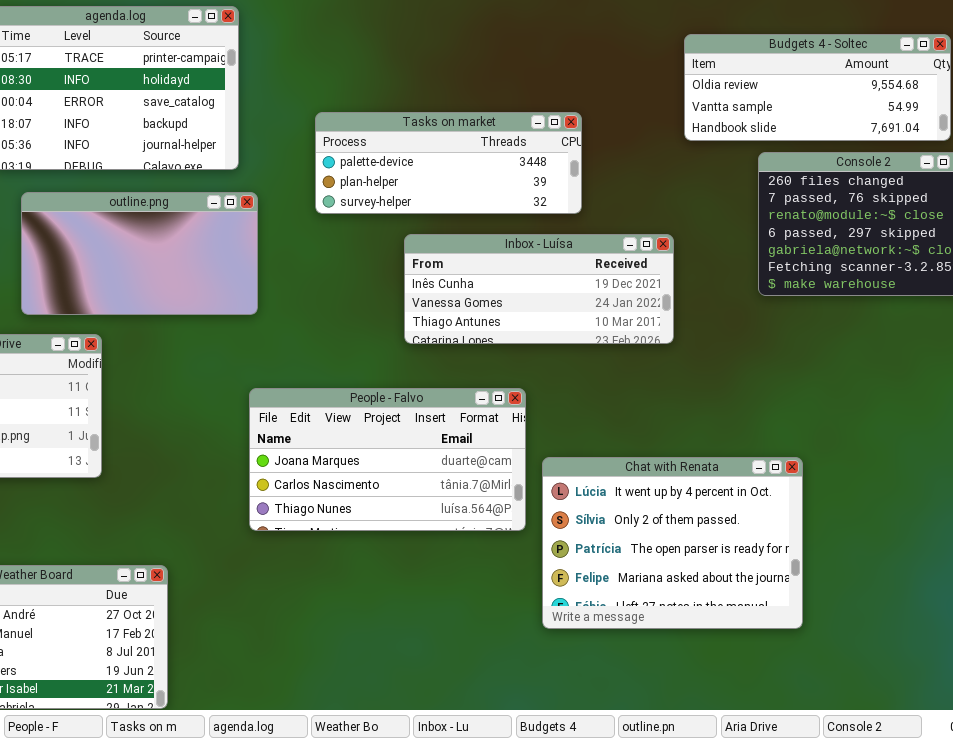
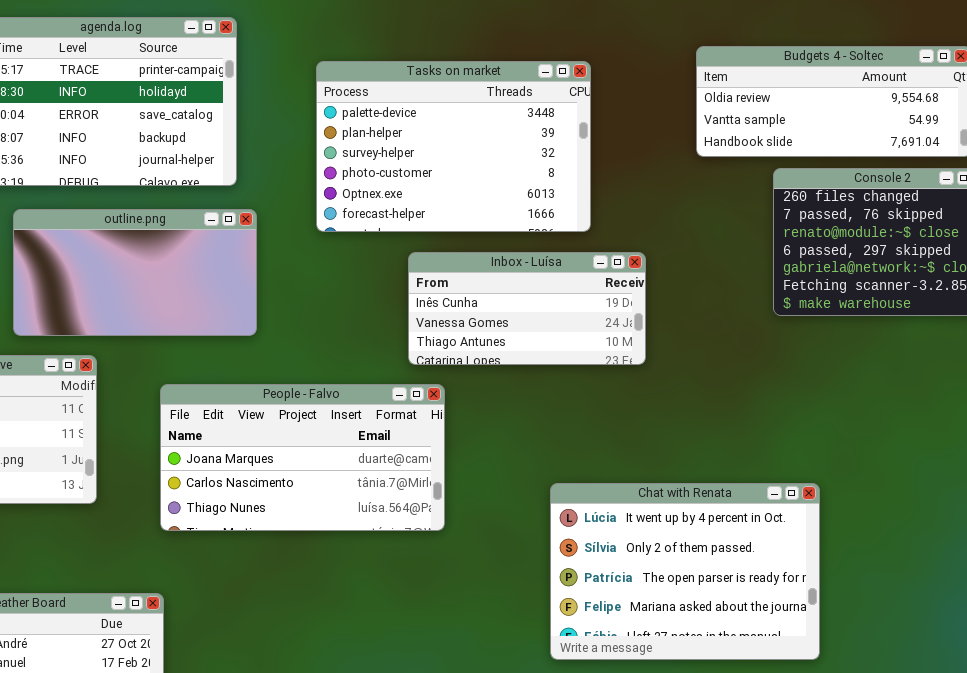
Tasks on market: [315,112,582,214] -> [316,61,591,232], resized
Inbox - Luísa: [404,234,674,344] -> [408,252,646,365], resized
People - Falvo: [249,388,526,531] -> [160,384,445,531], moved

